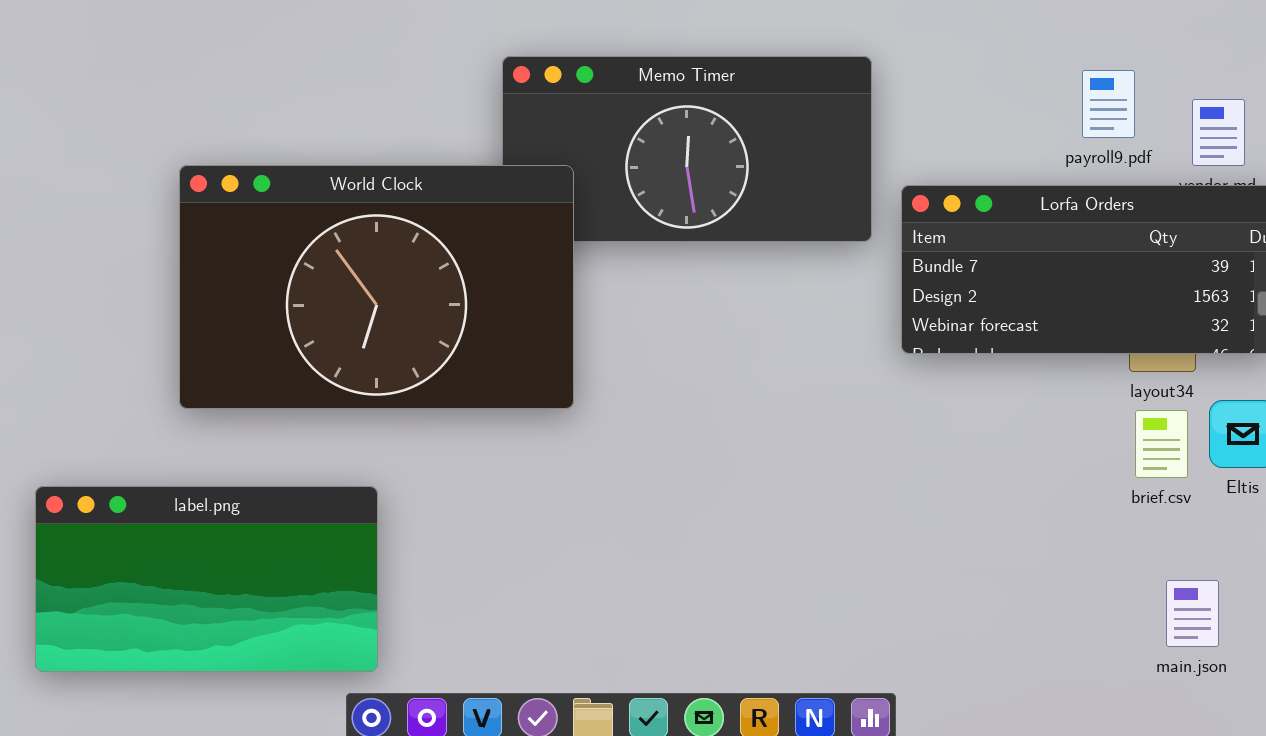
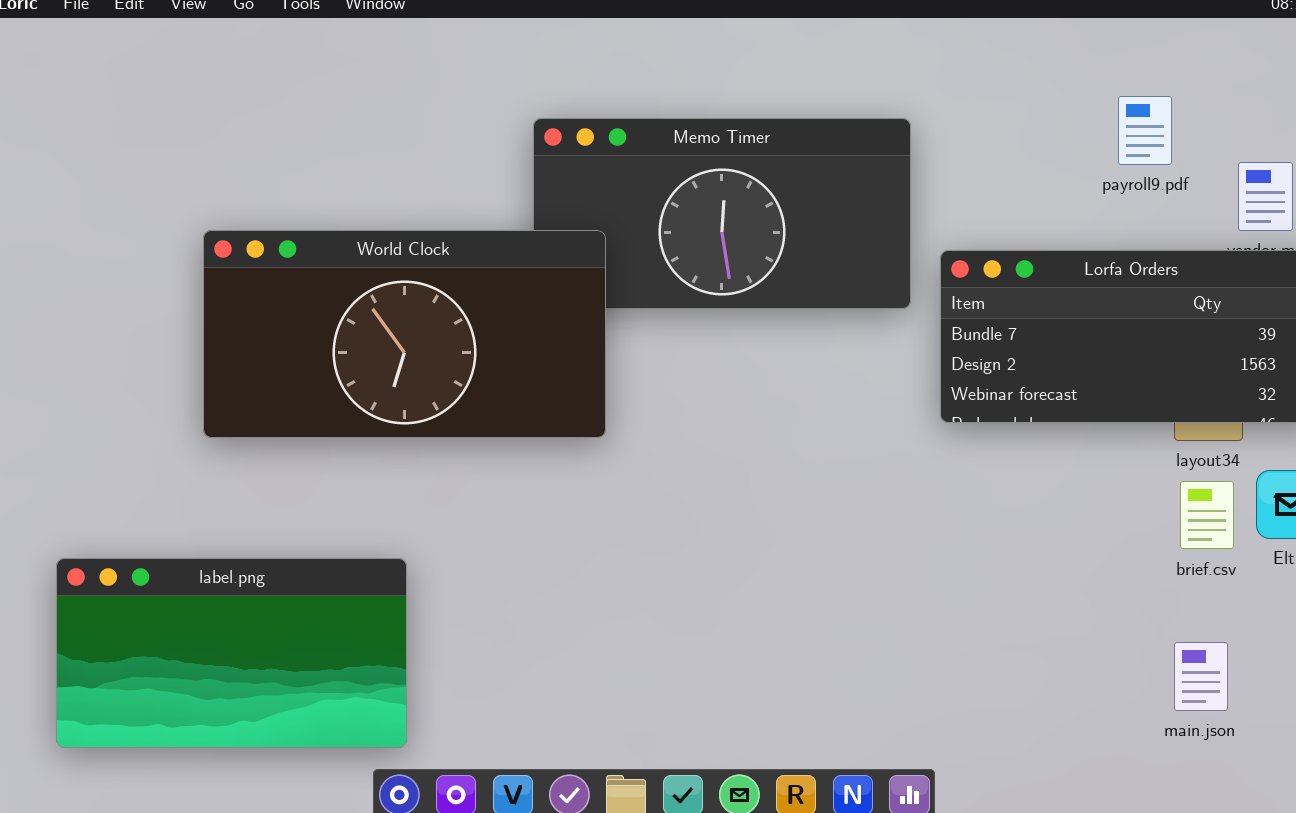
payroll9.pdf: [1082,70,1135,138] -> [1118,96,1172,165], moved
World Clock: [179,165,574,409] -> [203,230,606,438], resized
main.json: [1166,580,1219,647] -> [1174,642,1228,711], moved

